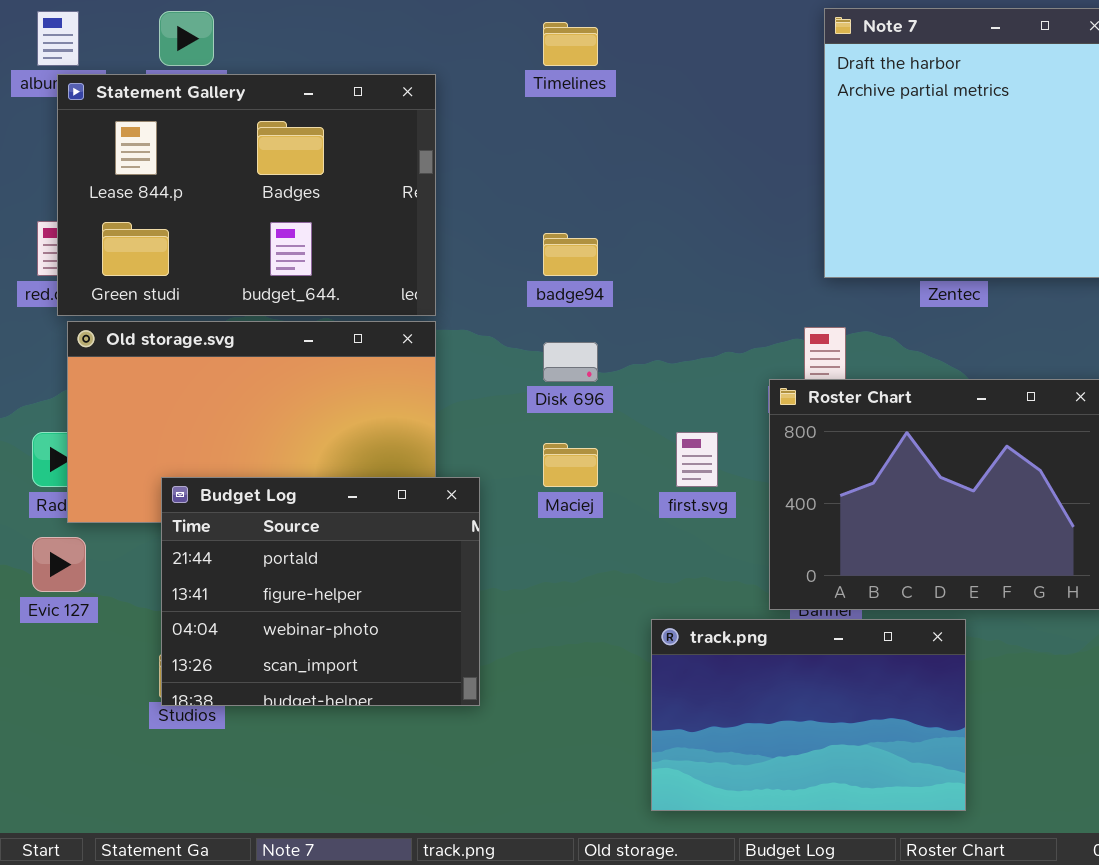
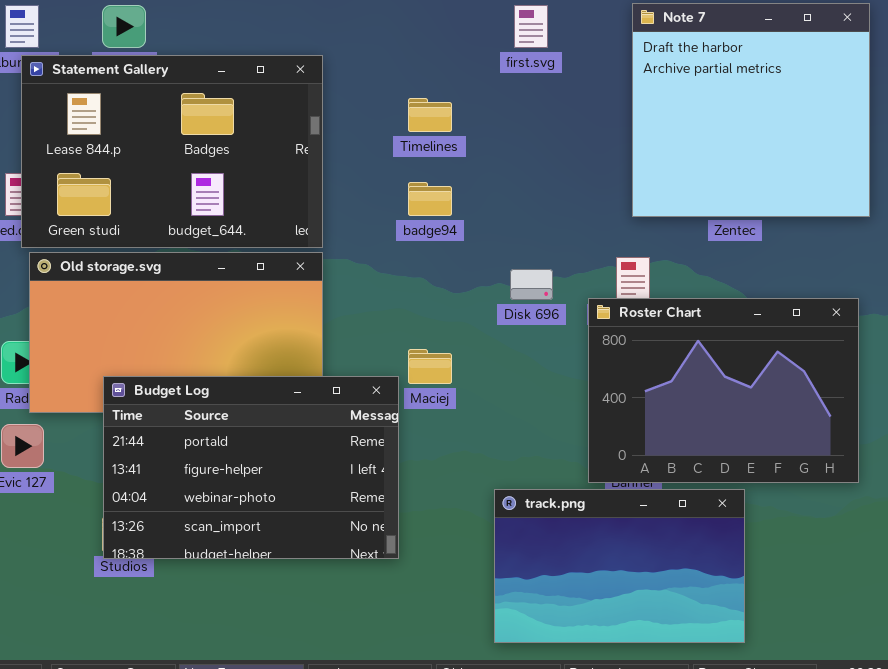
Timelines: [543,22,598,66] -> [408,98,452,132], moved
Disk 696: [543,342,598,382] -> [510,269,553,300], moved
first.svg: [676,432,718,487] -> [514,5,548,48], moved
Budget Log: [161,477,480,706] -> [103,376,399,559], resized

